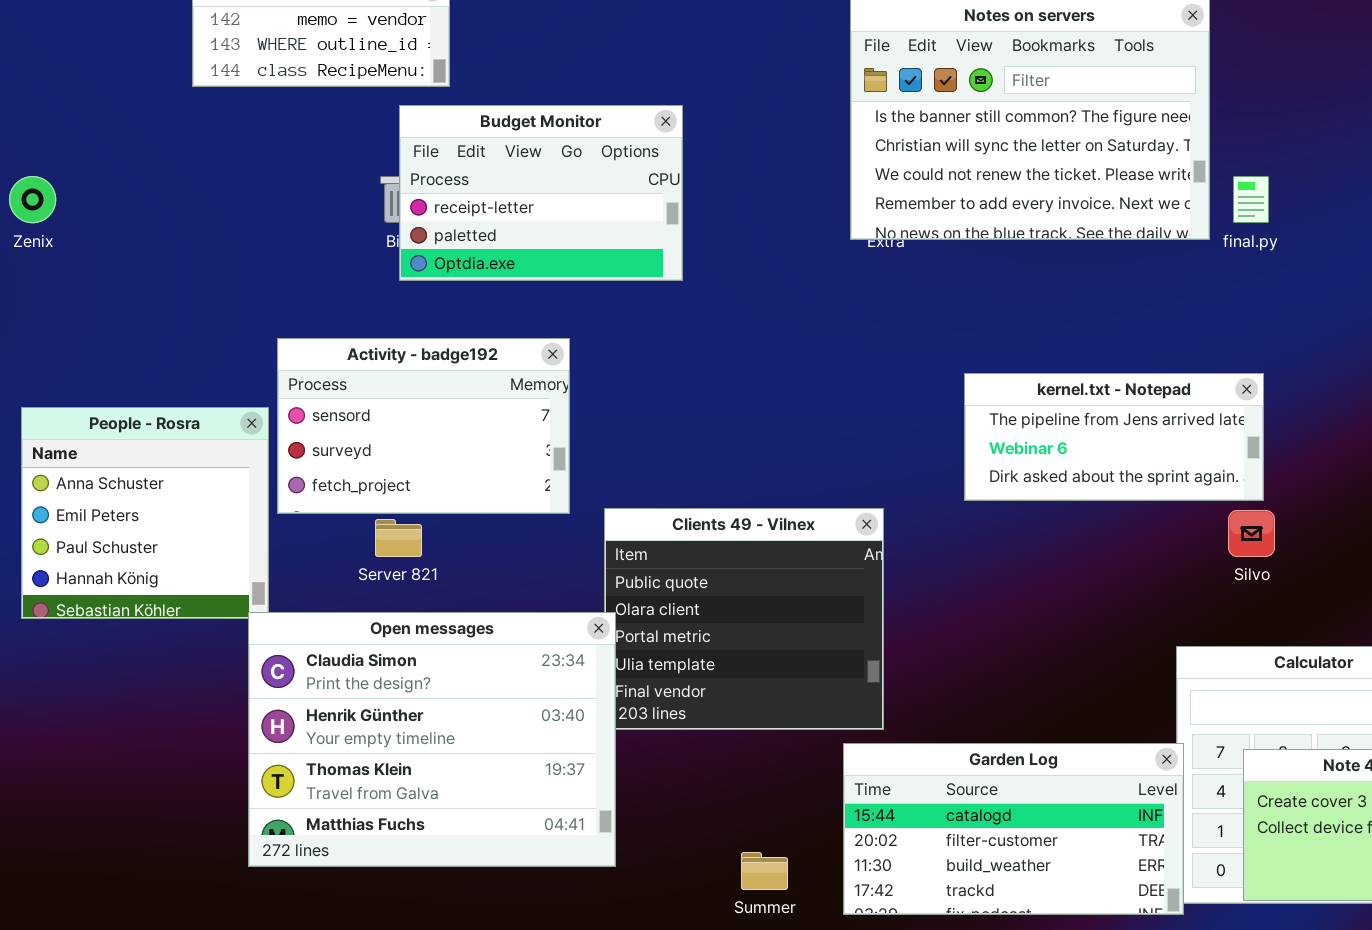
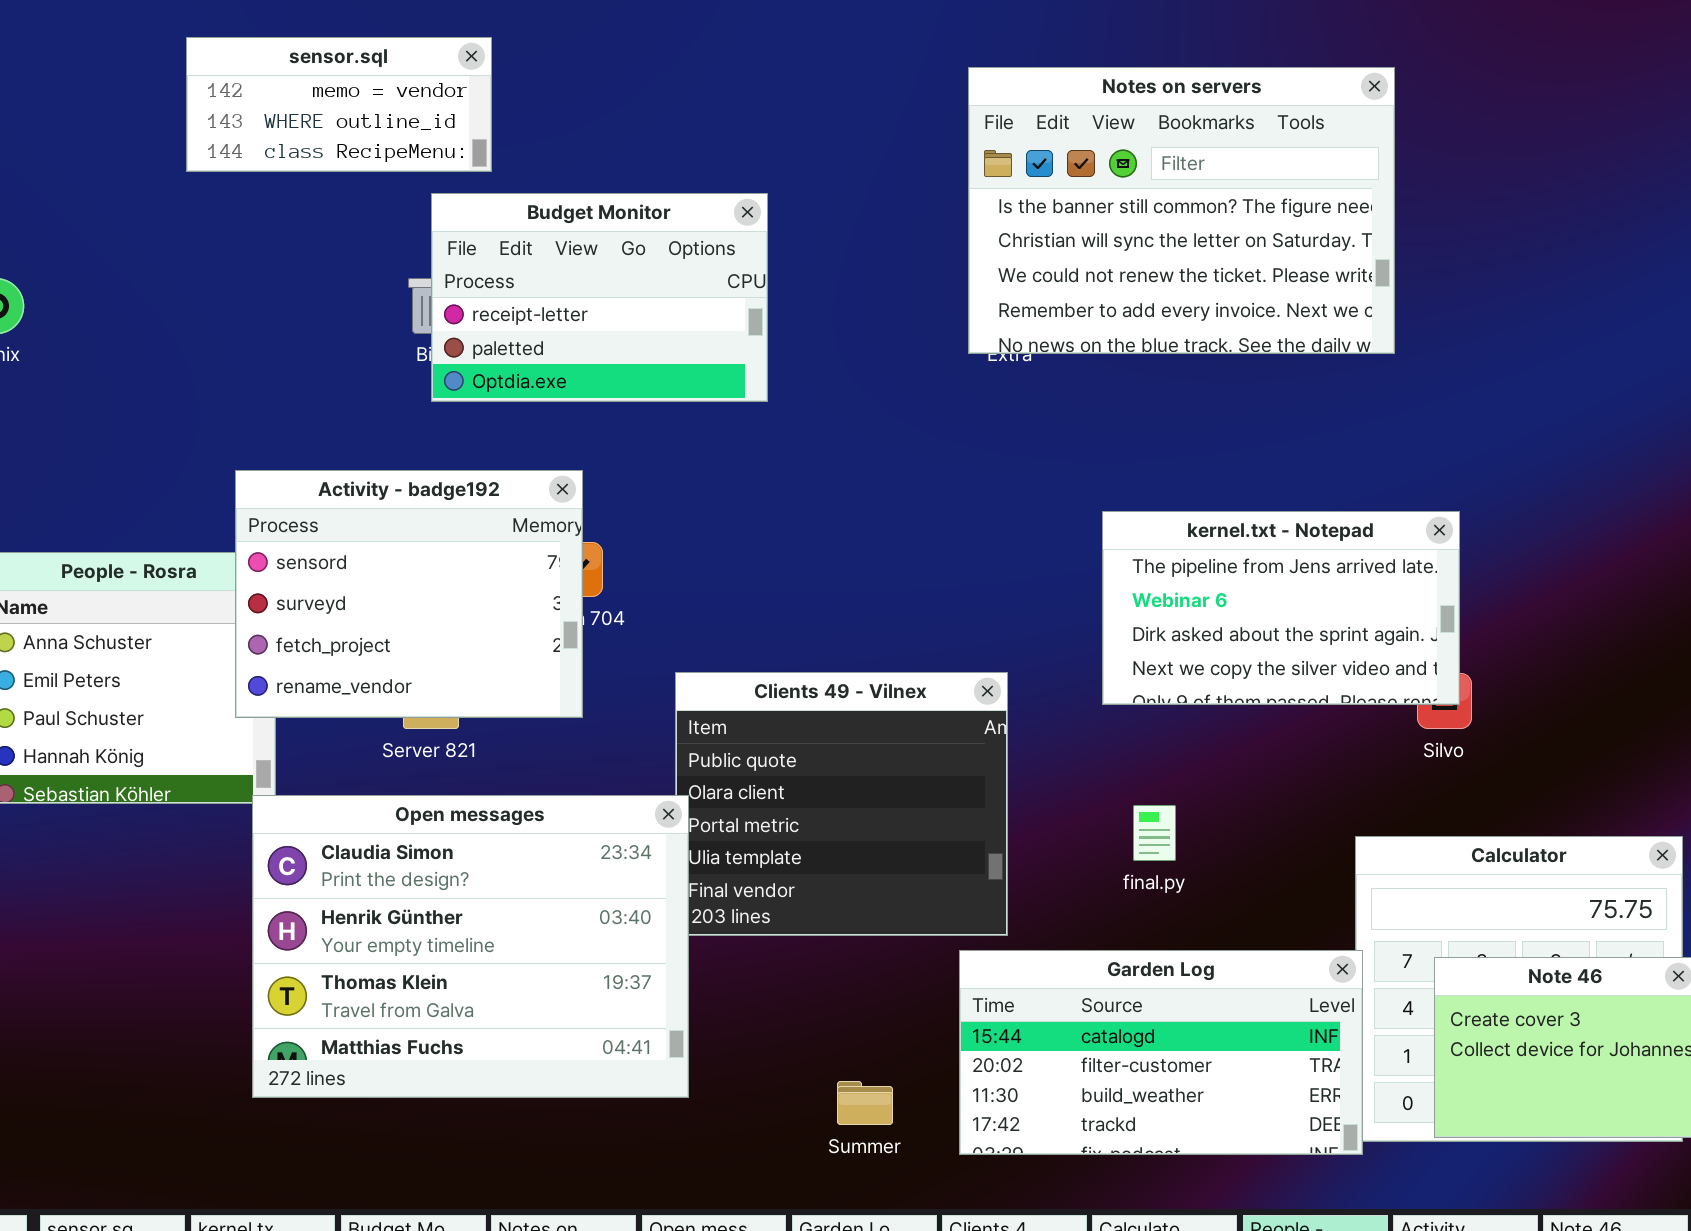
final.py: [1233,176,1269,223] -> [1133,805,1176,861], moved
Activity - badge192: [277,338,570,514] -> [235,470,583,718], moved, resized
kernel.txt - Notepad: [964,373,1264,501] -> [1102,511,1460,705], resized

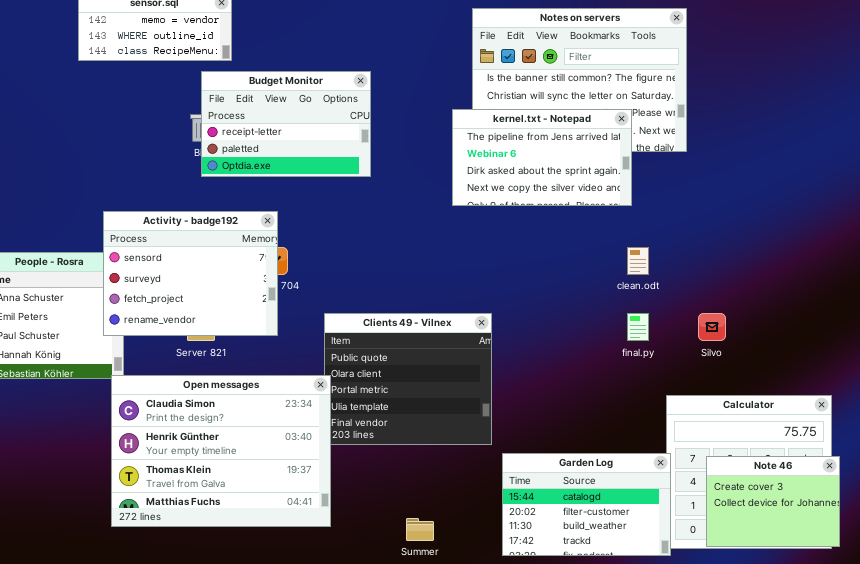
kernel.txt - Notepad: [1102,511,1460,705] -> [452,109,632,206], moved
final.py: [1133,805,1176,861] -> [627,313,649,341], moved
Garden Log: [959,950,1363,1155] -> [502,453,671,556], resized

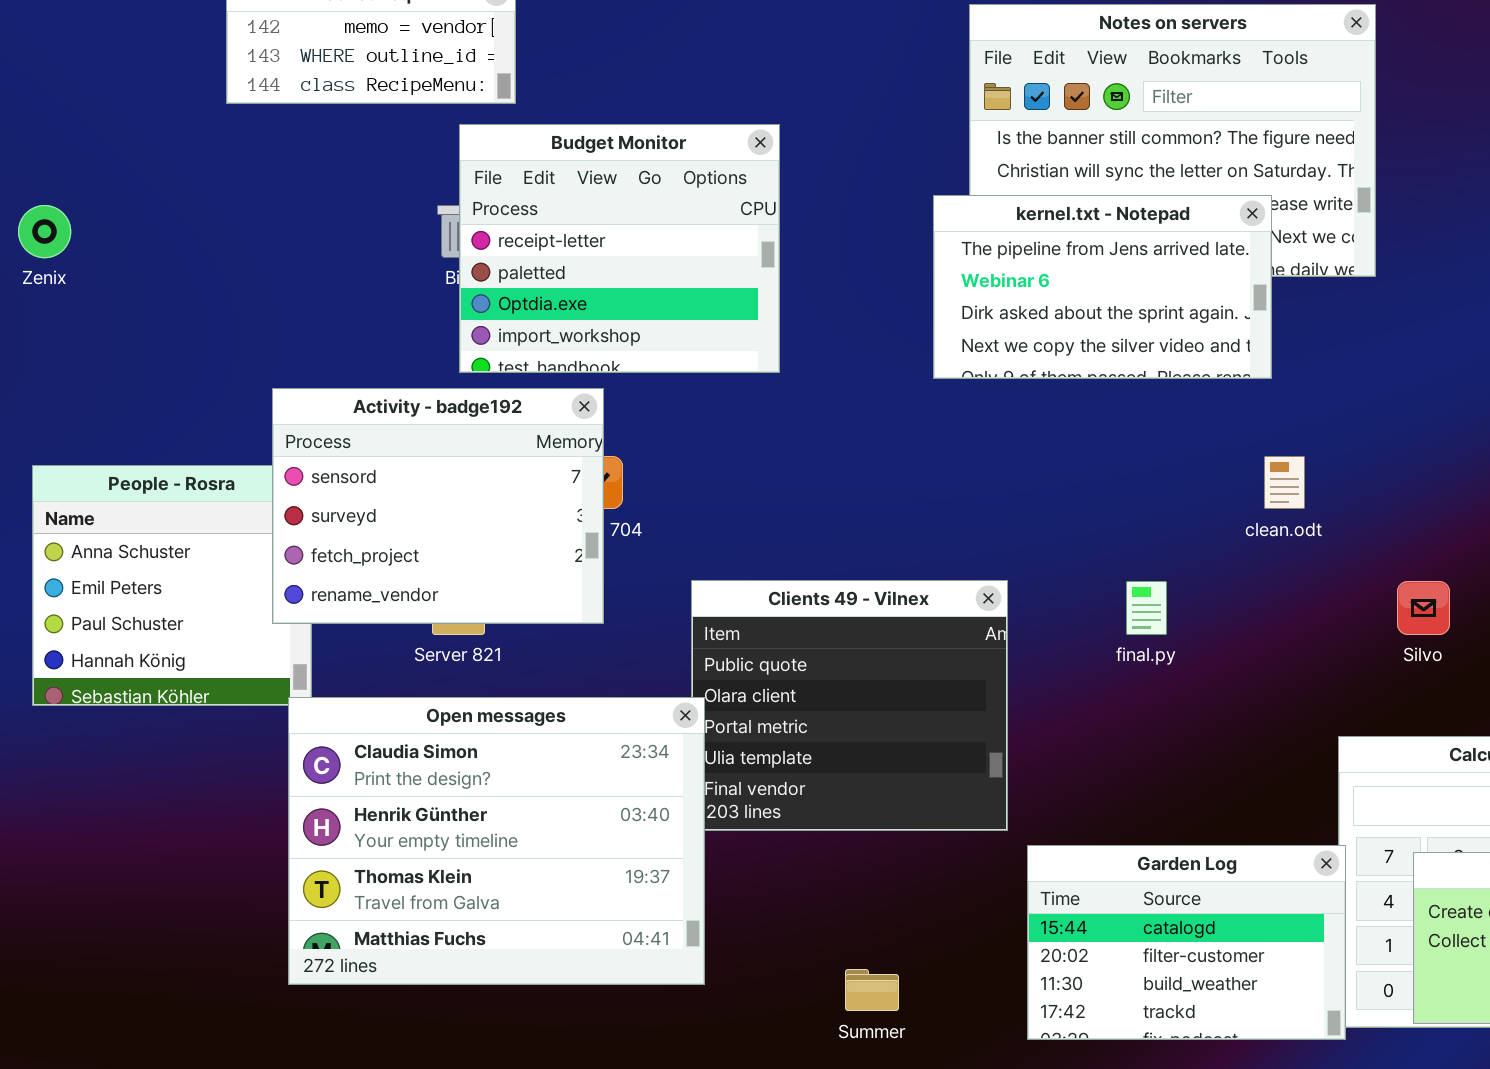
Budget Monitor: [201,71,371,177] -> [459,124,780,373], resized
final.py: [627,313,649,341] -> [1126,581,1167,635], moved

